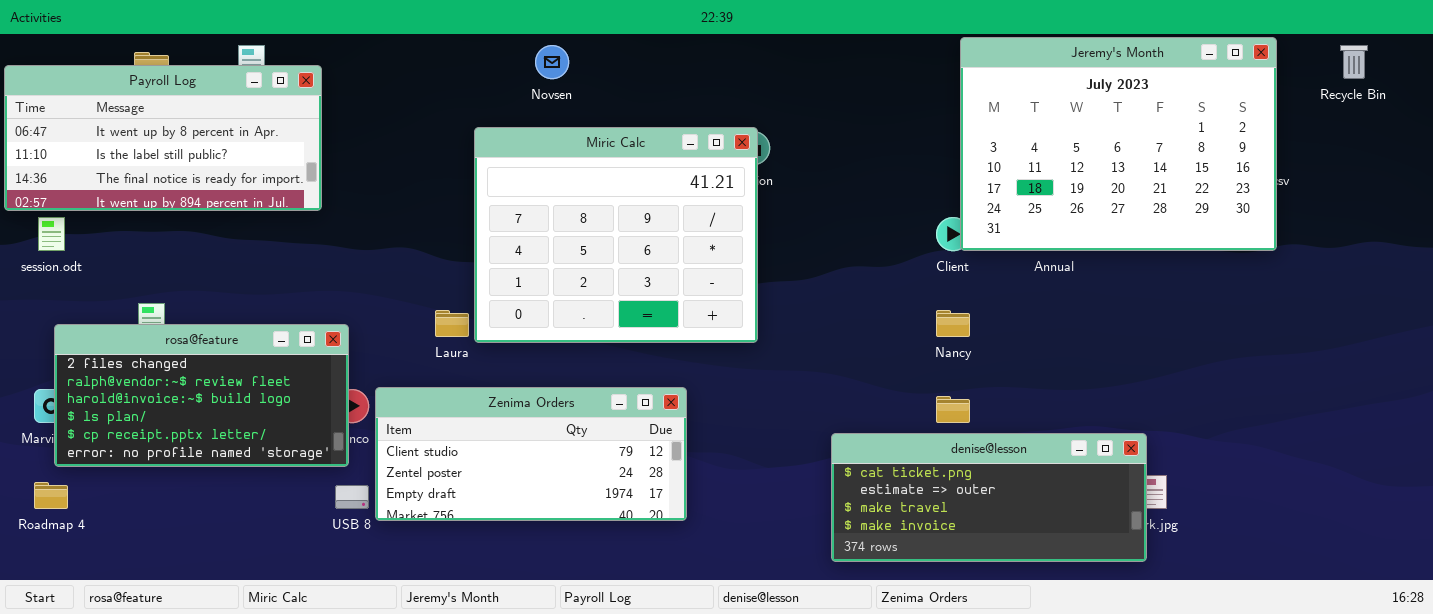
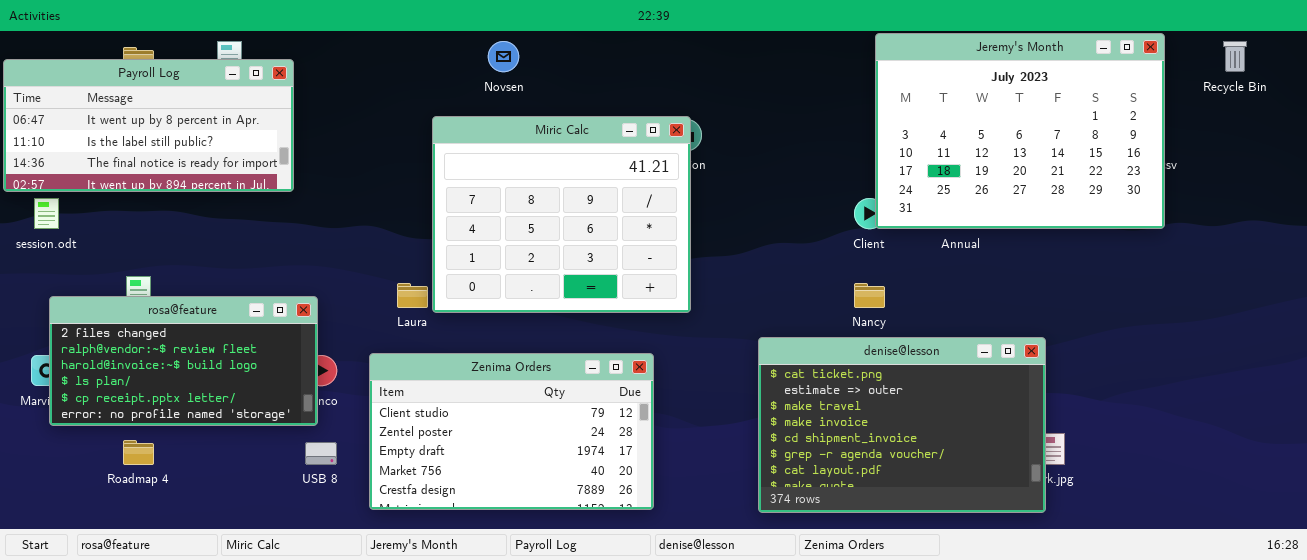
Zenima Orders: [375,387,687,521] -> [369,353,654,510], moved, resized
denise@lesson: [831,433,1147,562] -> [758,337,1046,513], resized
Roadmap 4: [34,482,68,509] -> [123,440,154,465], moved

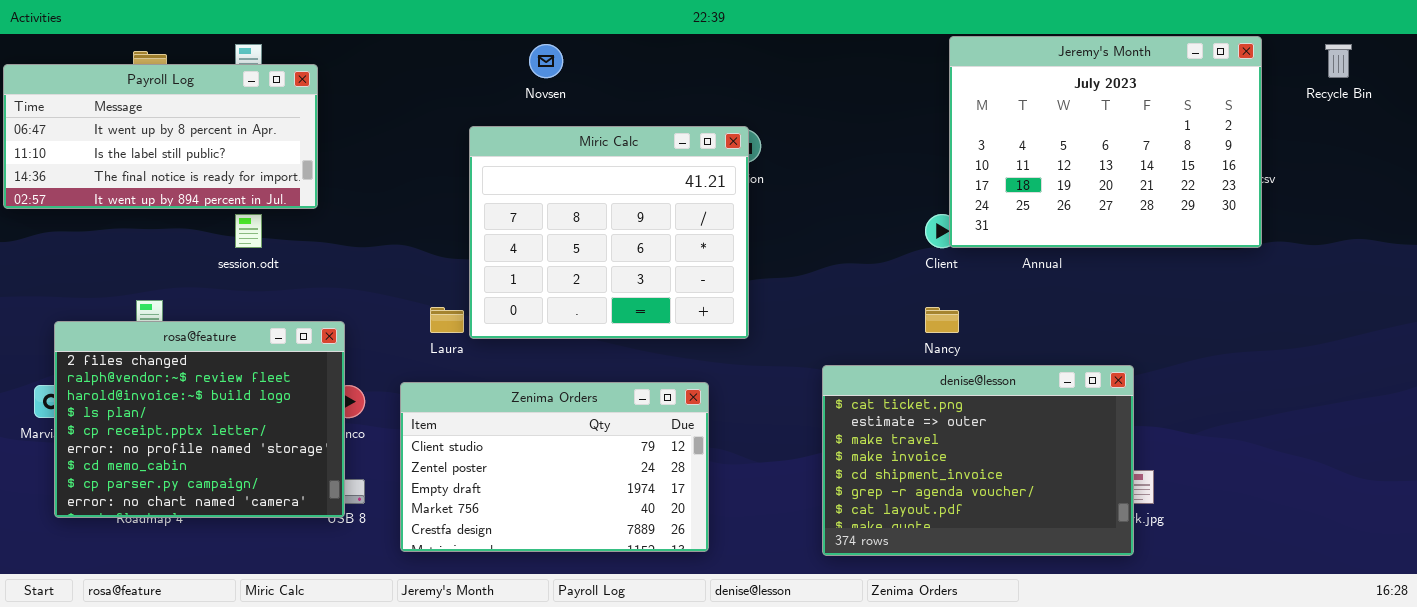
session.odt: [34,198,59,229] -> [235,214,262,248], moved
rosa@feature: [49,296,318,426] -> [54,321,345,518], resized

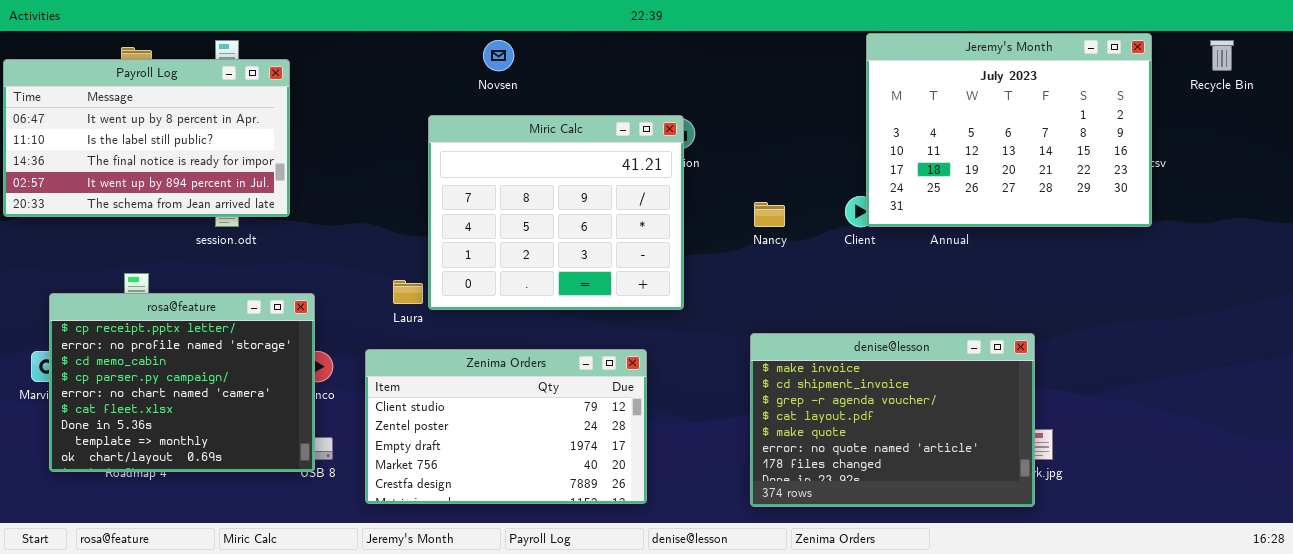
Payroll Log: [3,64,318,209] -> [3,59,290,217], resized
Nancy: [925,307,959,333] -> [754,202,785,227], moved
rosa@feature: [54,321,345,518] -> [49,293,315,472], scrolled down 4 rows
denise@lesson: [822,365,1134,556] -> [750,333,1035,507], scrolled down 3 rows

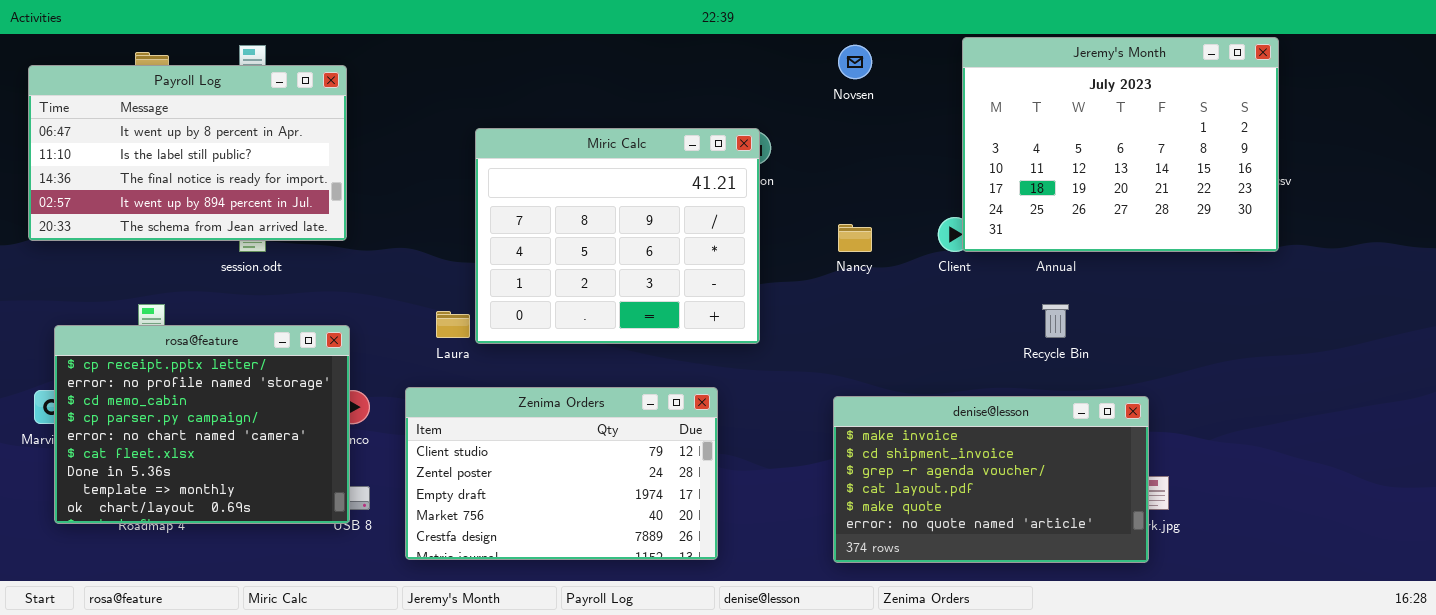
Novsen: [483,40,514,71] -> [838,45,872,79], moved
Recycle Bin: [1210,40,1234,71] -> [1042,304,1069,338], moved
Payroll Log: [3,59,290,217] -> [28,65,347,241], moved
denise@lesson: [750,333,1035,507] -> [833,396,1149,563], resized

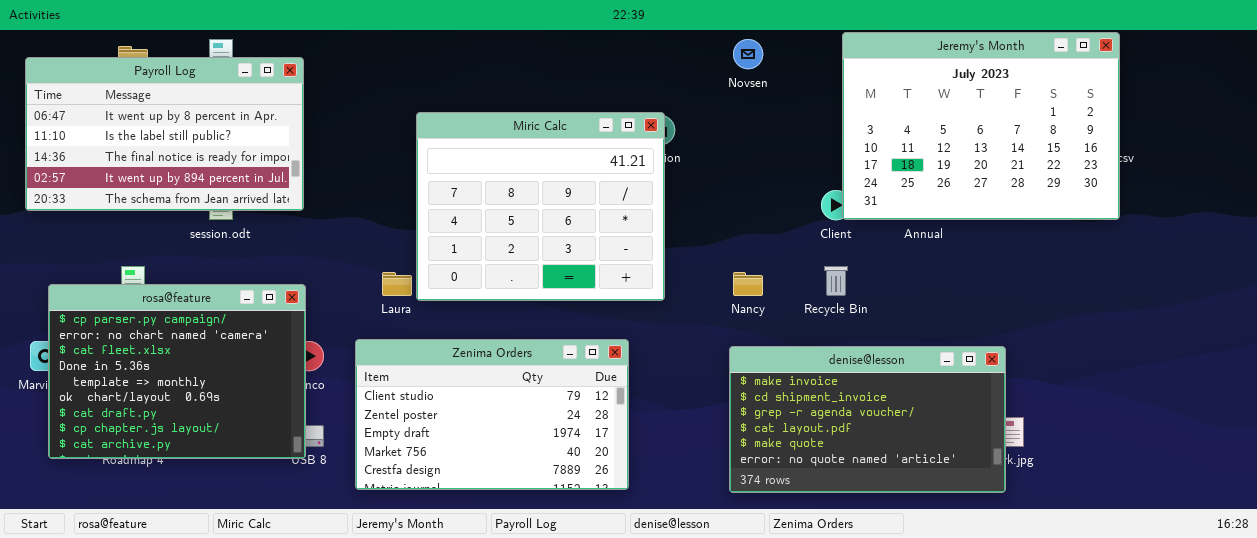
Nancy: [838,224,872,252] -> [733,272,763,296], moved
Recycle Bin: [1042,304,1069,338] -> [824,266,848,296], moved
rosa@feature: [54,325,350,524] -> [48,284,306,459], scrolled down 3 rows

